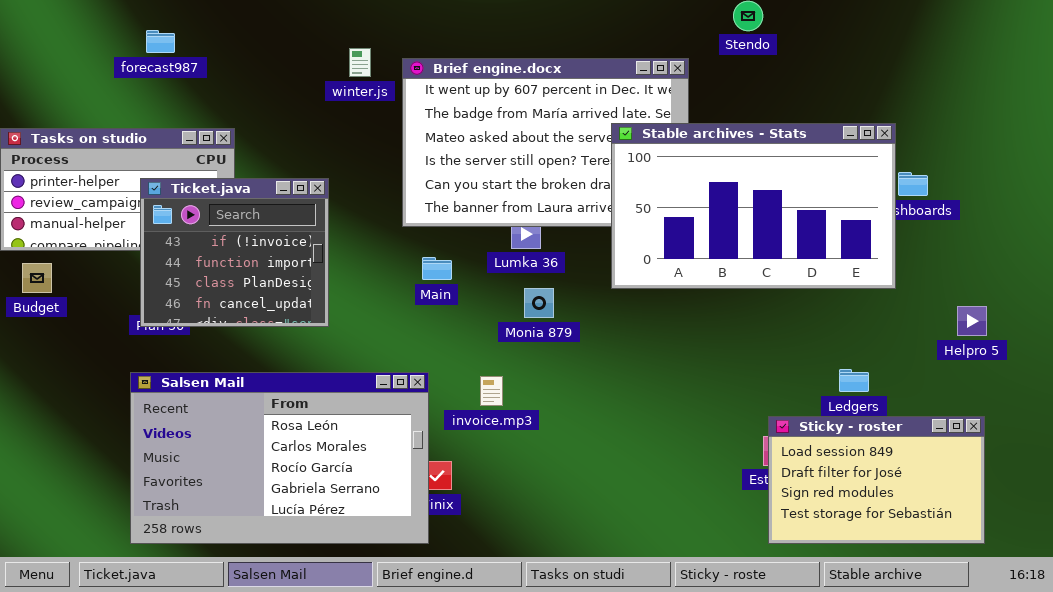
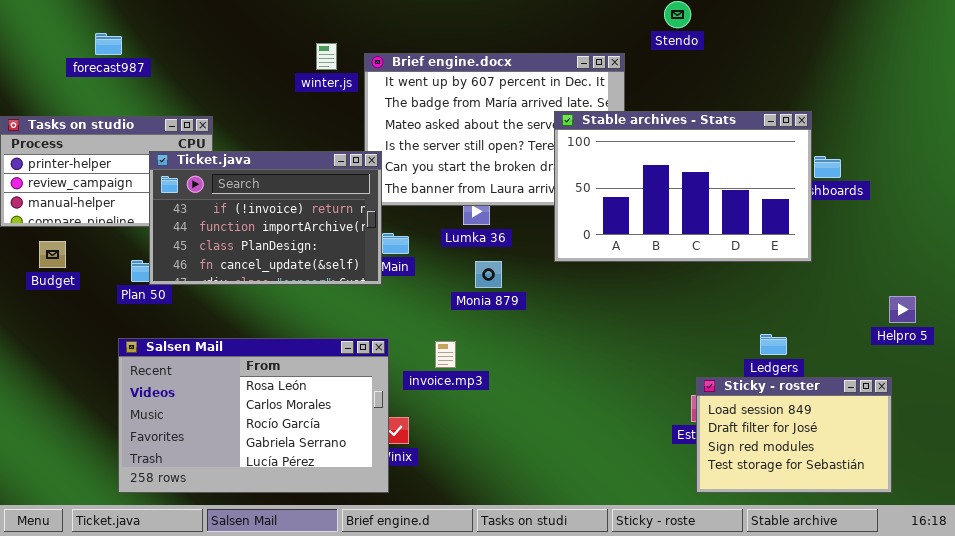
forecast987: [146,30,175,53] -> [95,33,122,55], moved
Ticket.java: [140,178,329,327] -> [149,151,382,285], moved, resized
Budget: [22,263,52,293] -> [39,241,66,268], moved
Helpro 5: [957,306,987,336] -> [889,296,916,323], moved

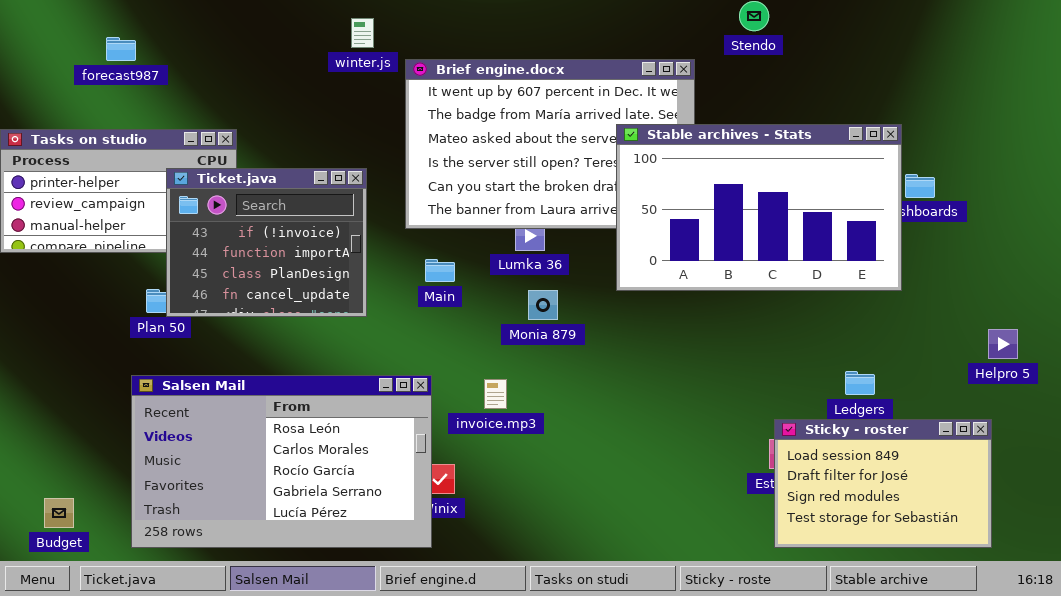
winter.js: [316,43,337,70] -> [351,18,374,48], moved
Ticket.java: [149,151,382,285] -> [166,168,367,317], resized
Budget: [39,241,66,268] -> [44,498,74,528], moved

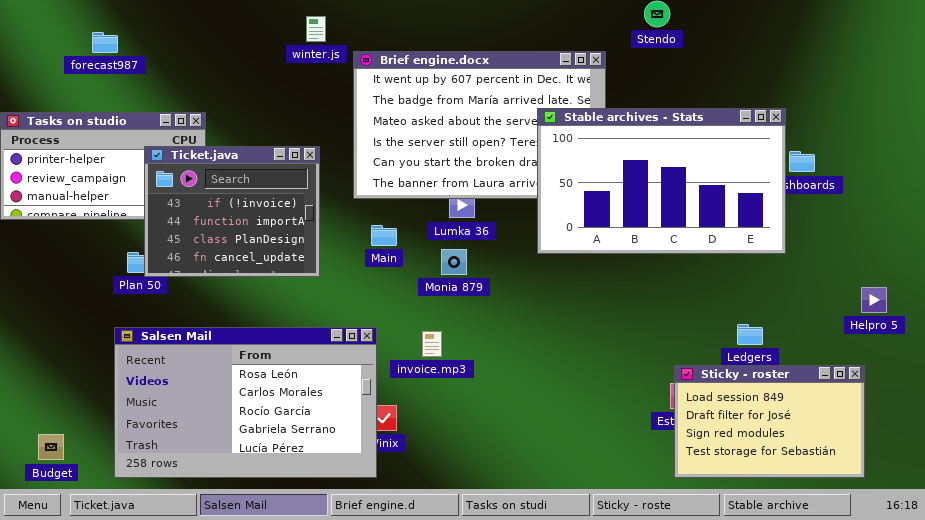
Monia 879: [528,290,558,320] -> [441,249,467,275], moved

